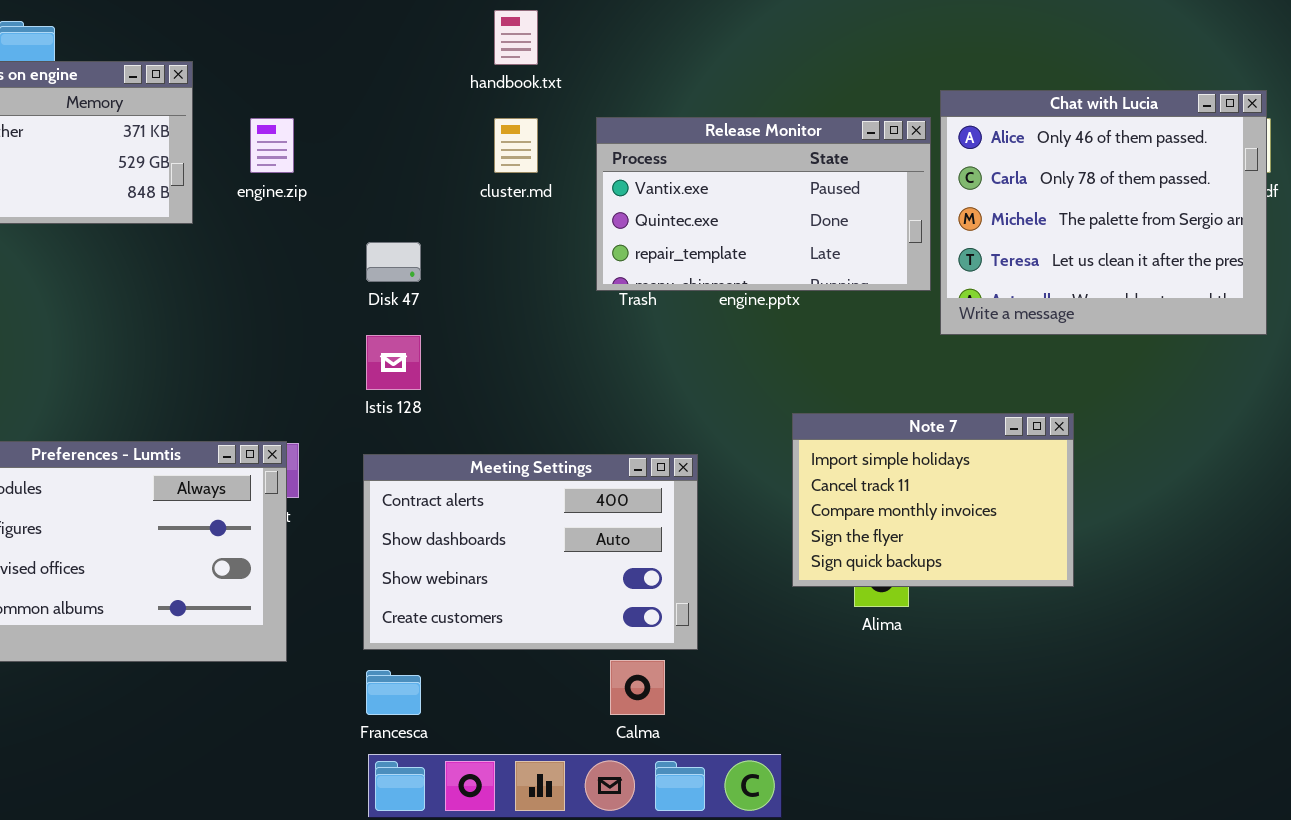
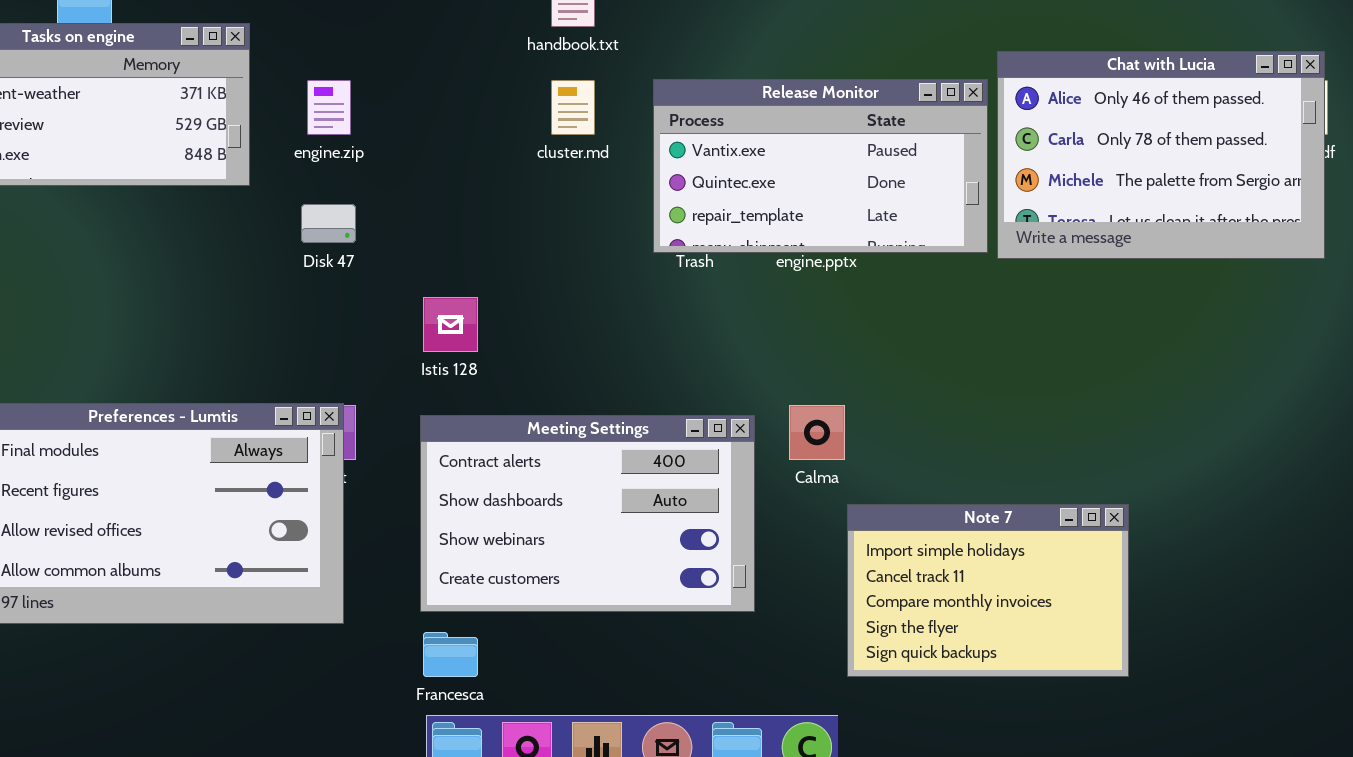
Chat with Lucia: [940,90,1267,335] -> [997,51,1325,259], resized
Disk 47: [366,242,421,282] -> [301,204,356,243], moved
Note 7: [792,413,1074,587] -> [847,504,1129,677], moved
Calma: [610,660,665,715] -> [789,405,845,460], moved

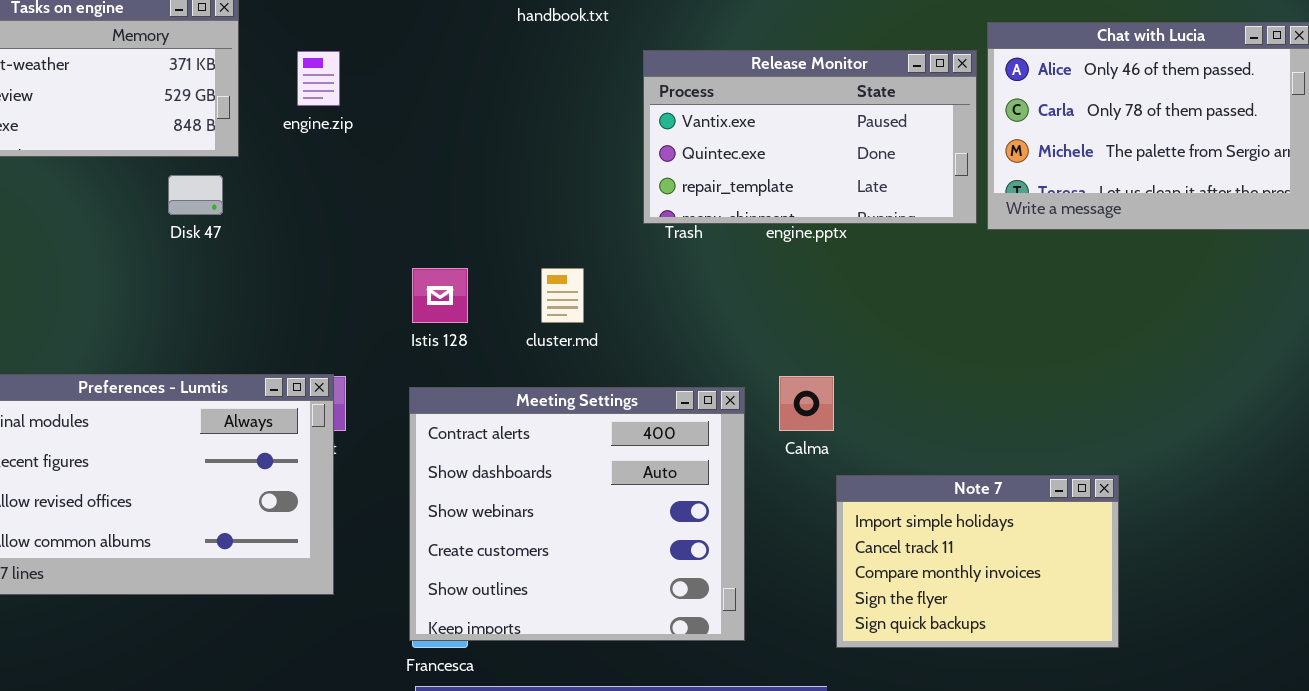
cluster.md: [551,80,595,135] -> [541,268,584,323], moved
Disk 47: [301,204,356,243] -> [168,175,223,215], moved
Meeting Settings: [420,415,755,612] -> [409,387,745,641], resized

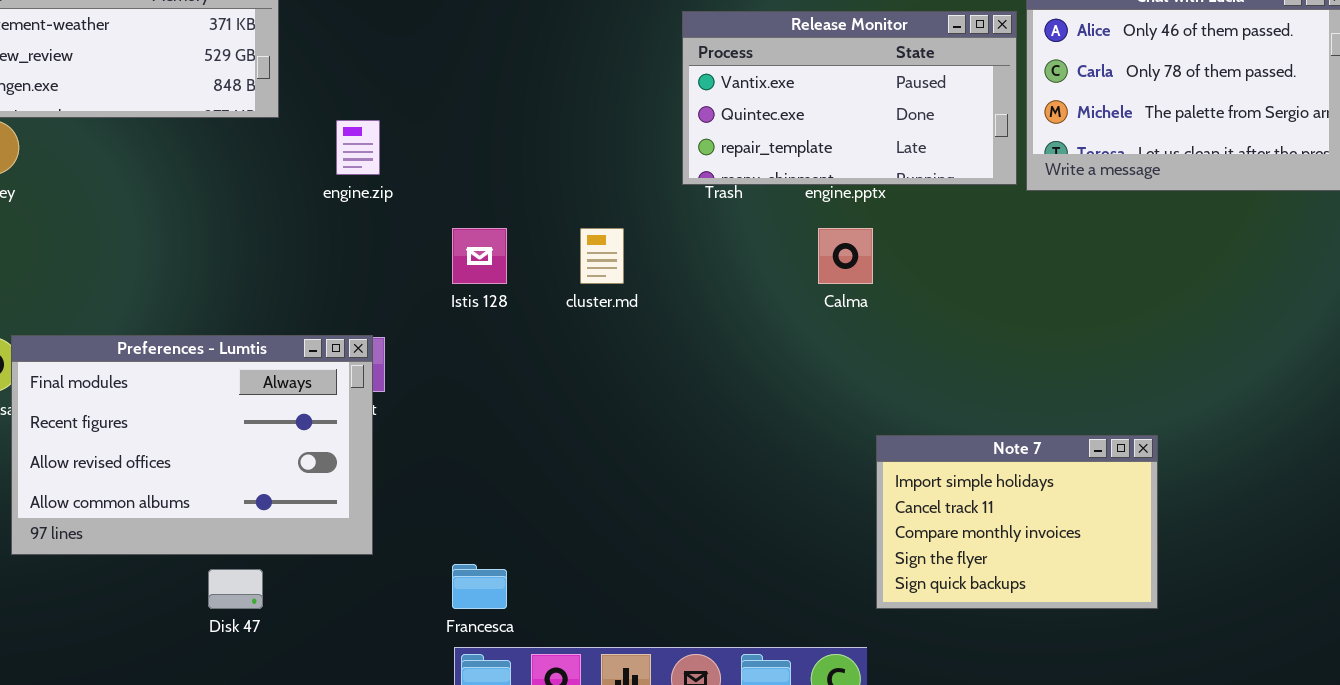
engine.zip: [297,51,340,106] -> [336,120,380,175], moved
Disk 47: [168,175,223,215] -> [208,569,263,609], moved
Calma: [779,376,834,431] -> [818,228,873,284], moved
Meeting Settings: [409,387,745,641] -> none, closed

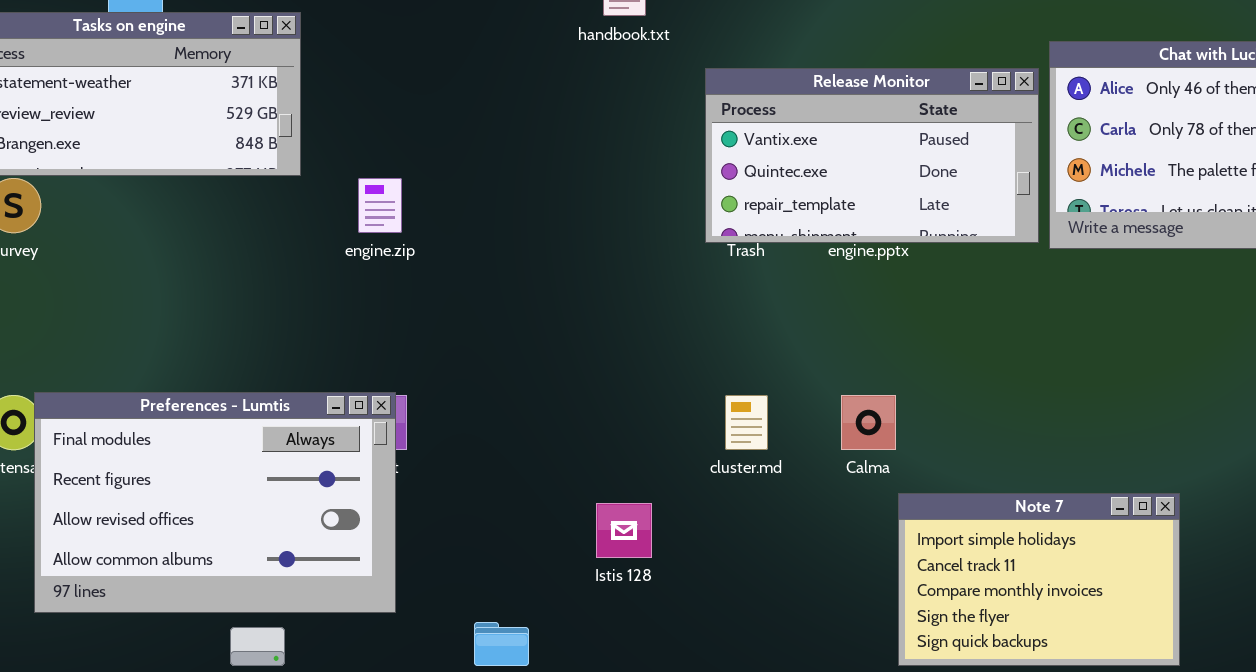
Istis 128: [452,228,507,284] -> [596,503,652,558], moved
cluster.md: [580,228,624,284] -> [725,395,768,450], moved
Calma: [818,228,873,284] -> [841,395,896,450], moved

